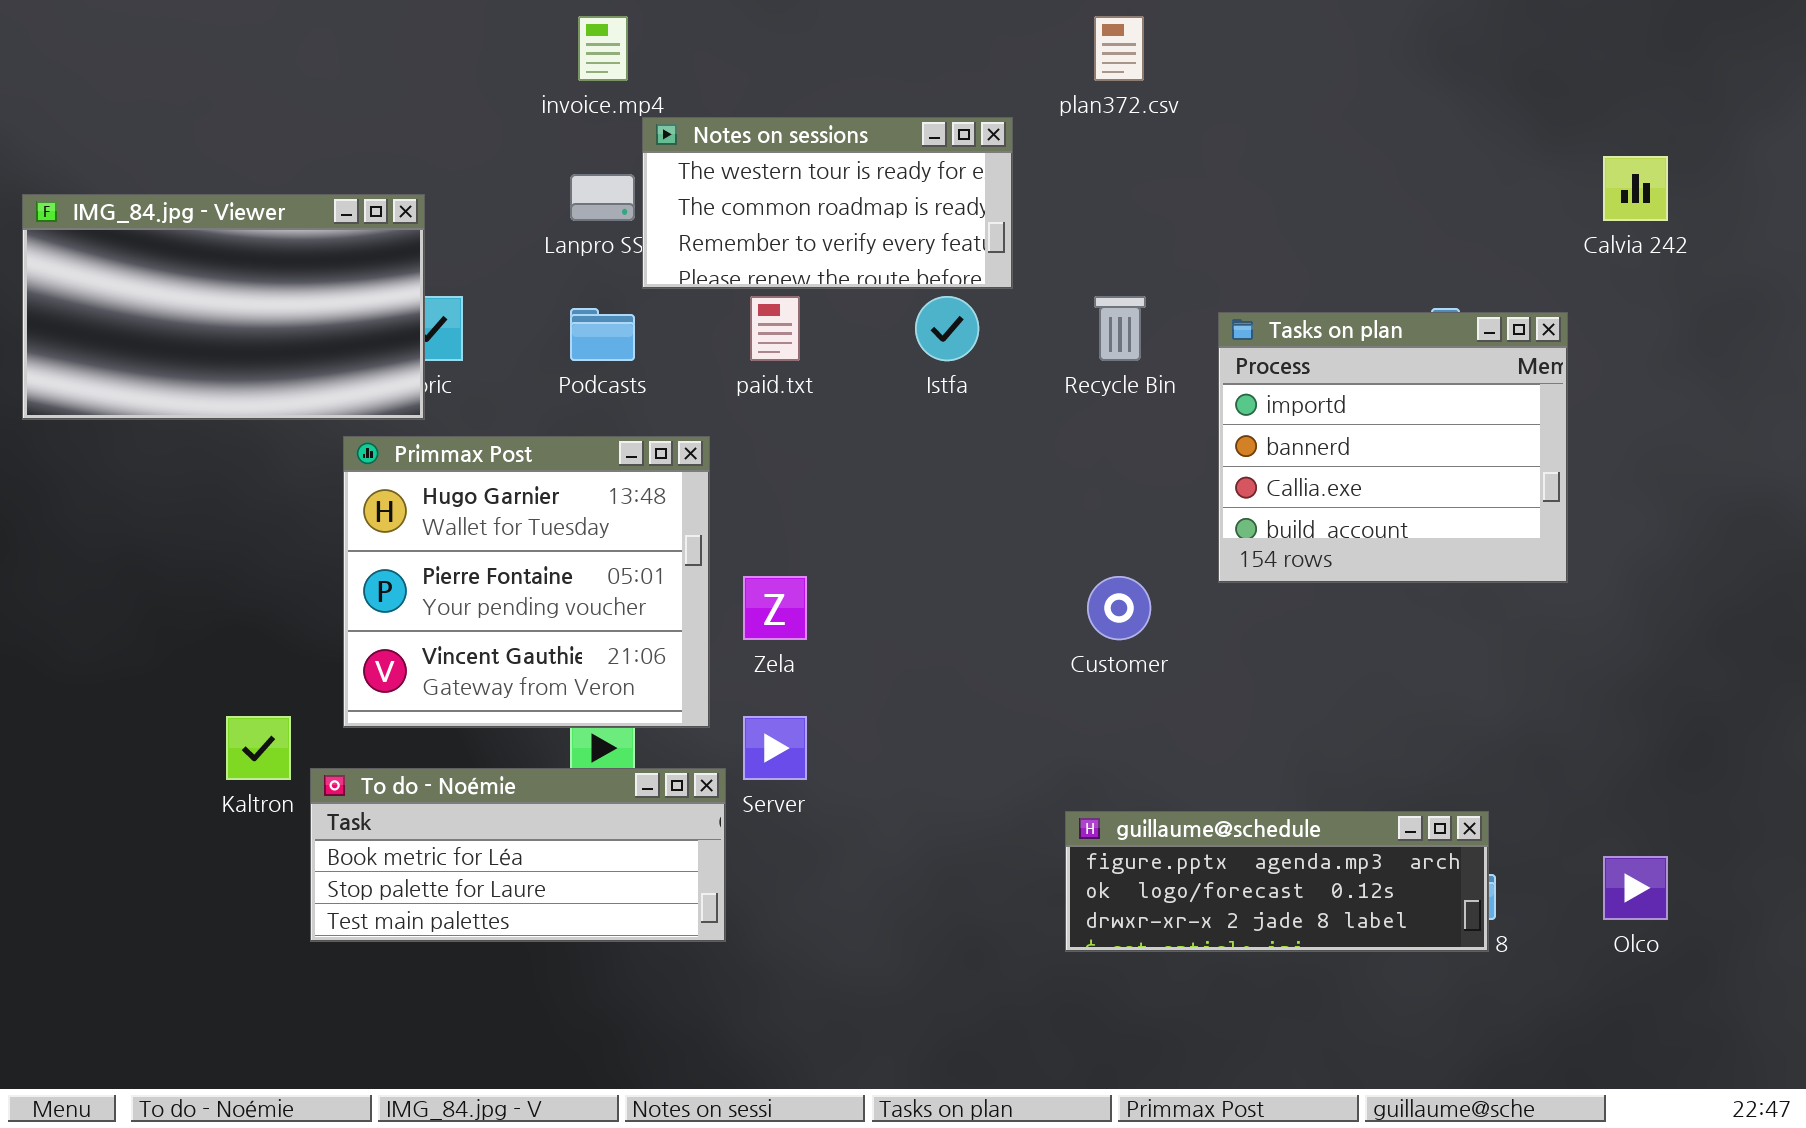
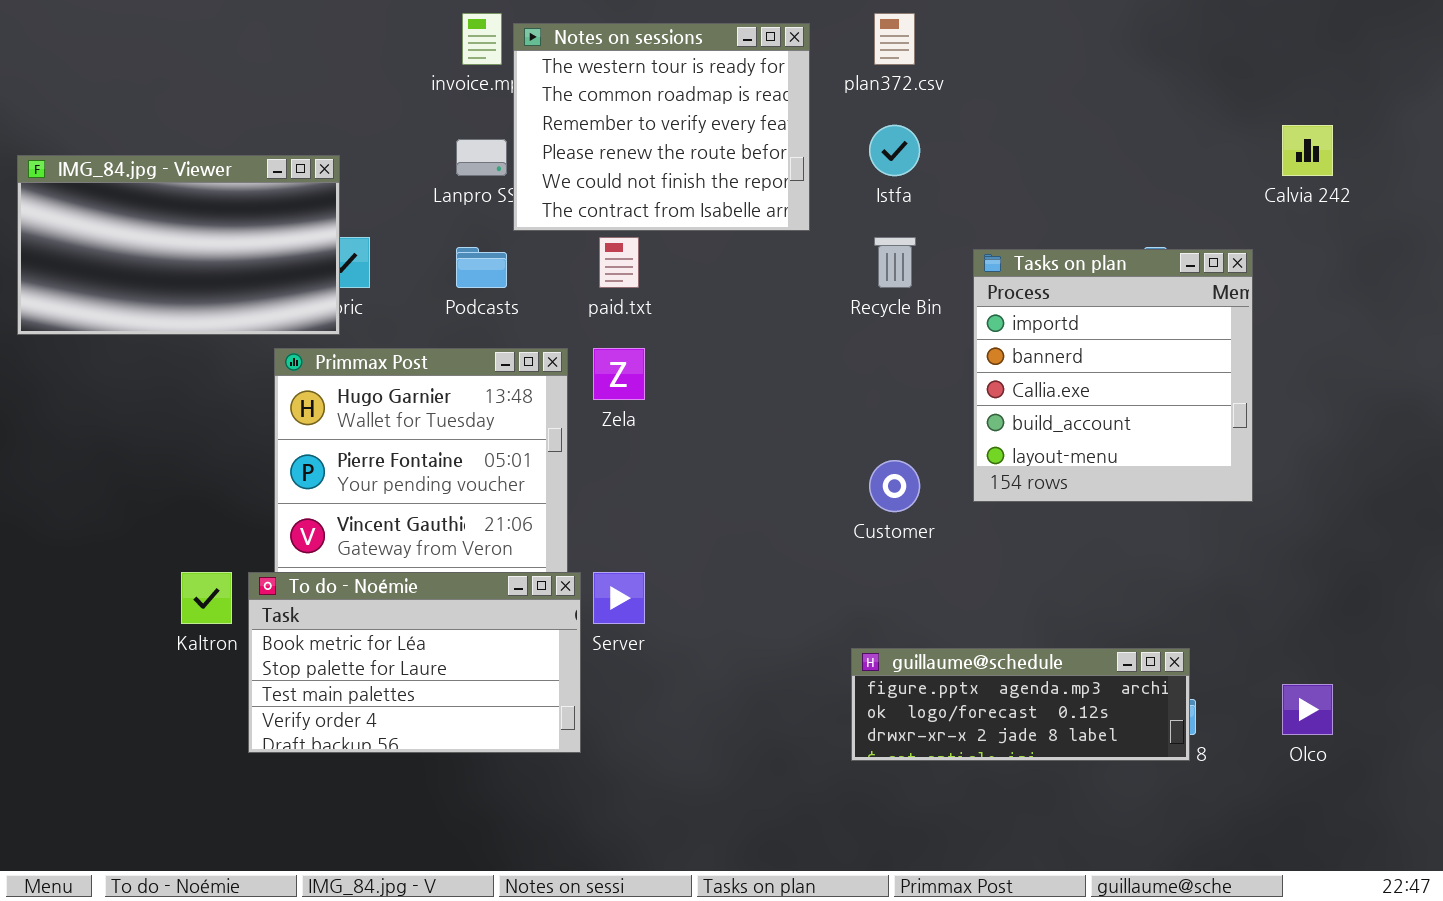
Notes on sessions: [642,117,1013,289] -> [513,23,810,231], resized
Istfa: [915,296,979,361] -> [869,125,920,176], moved
Tasks on plan: [1218,312,1568,583] -> [973,249,1253,502], resized
Zela: [743,576,807,640] -> [593,348,645,400], moved
To do - Noémie: [310,768,726,942] -> [248,572,581,753], resized

